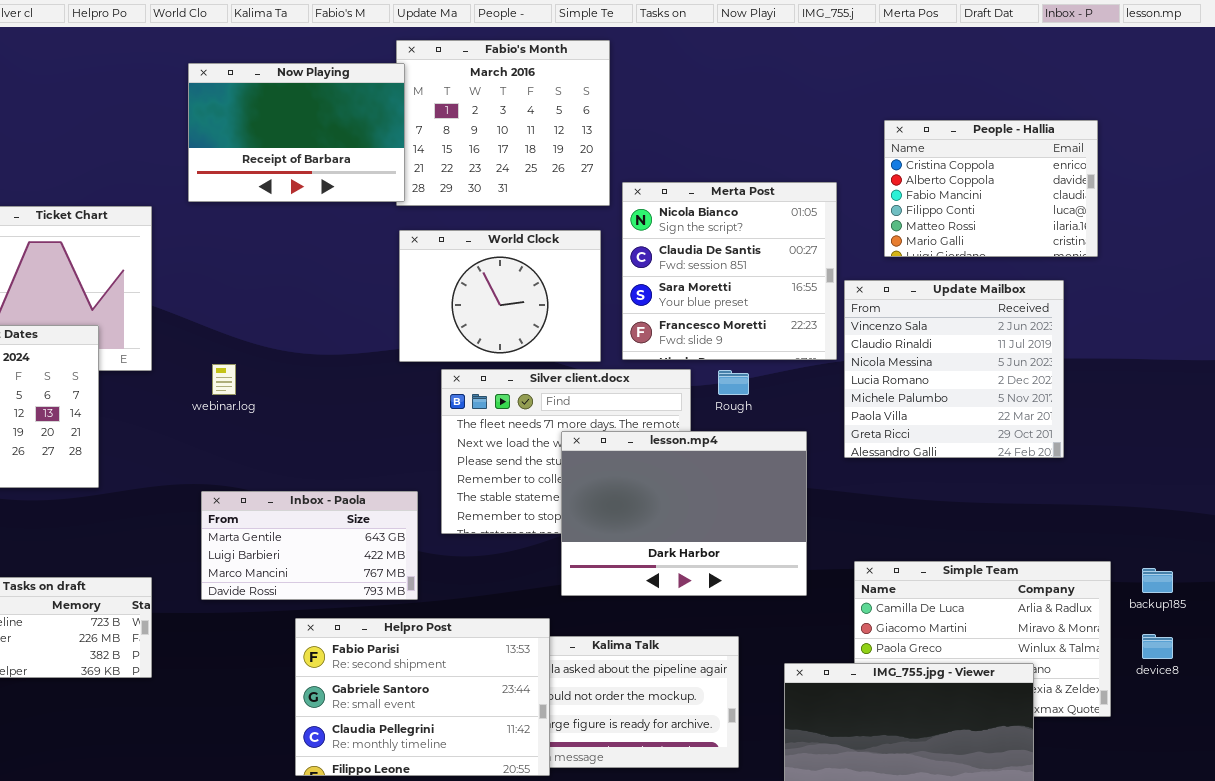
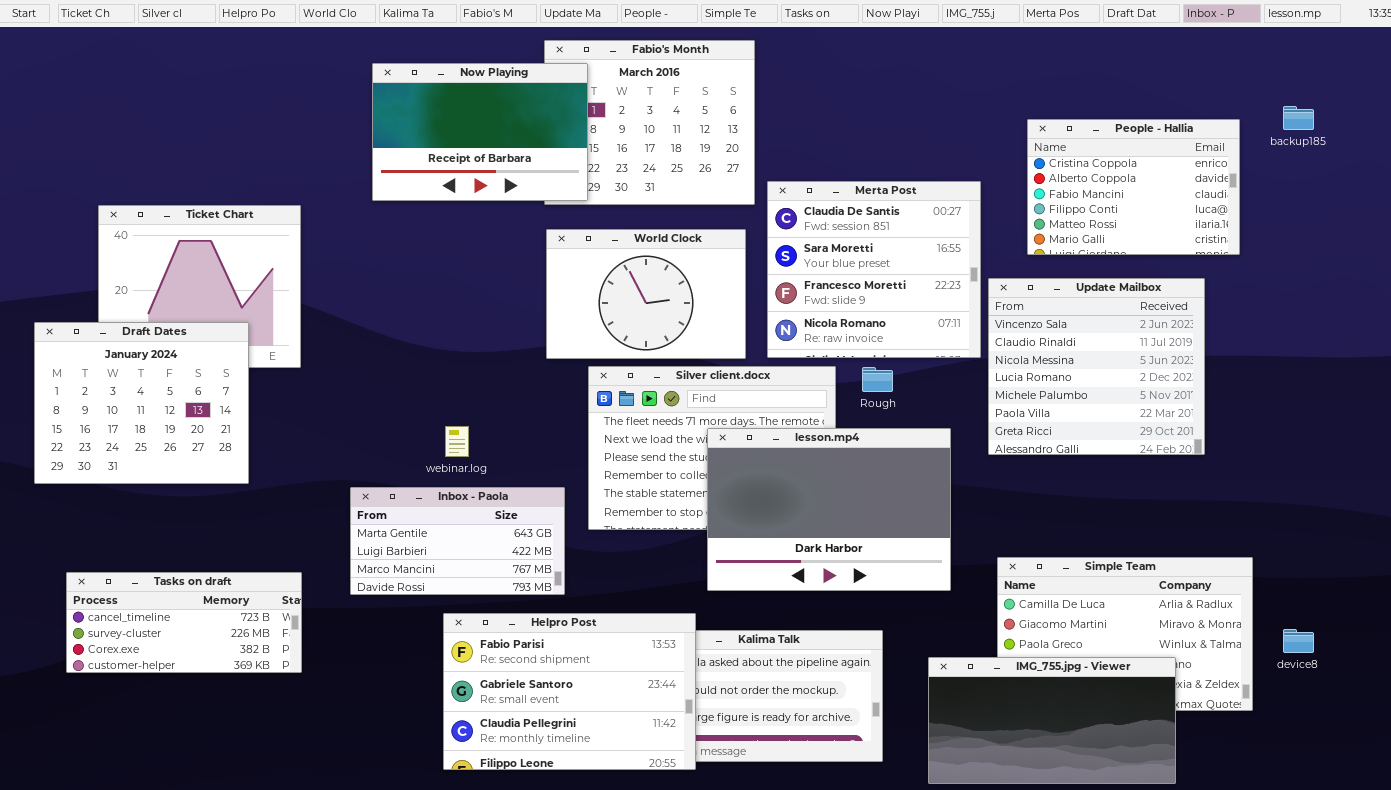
Now Playing: [188,63,405,202] -> [372,63,588,201], moved
Merta Post: [622,182,837,360] -> [767,181,981,358], scrolled down 1 row
webinar.log: [212,364,236,395] -> [445,426,469,457], moved
backup185: [1142,568,1173,593] -> [1283,106,1314,130], moved

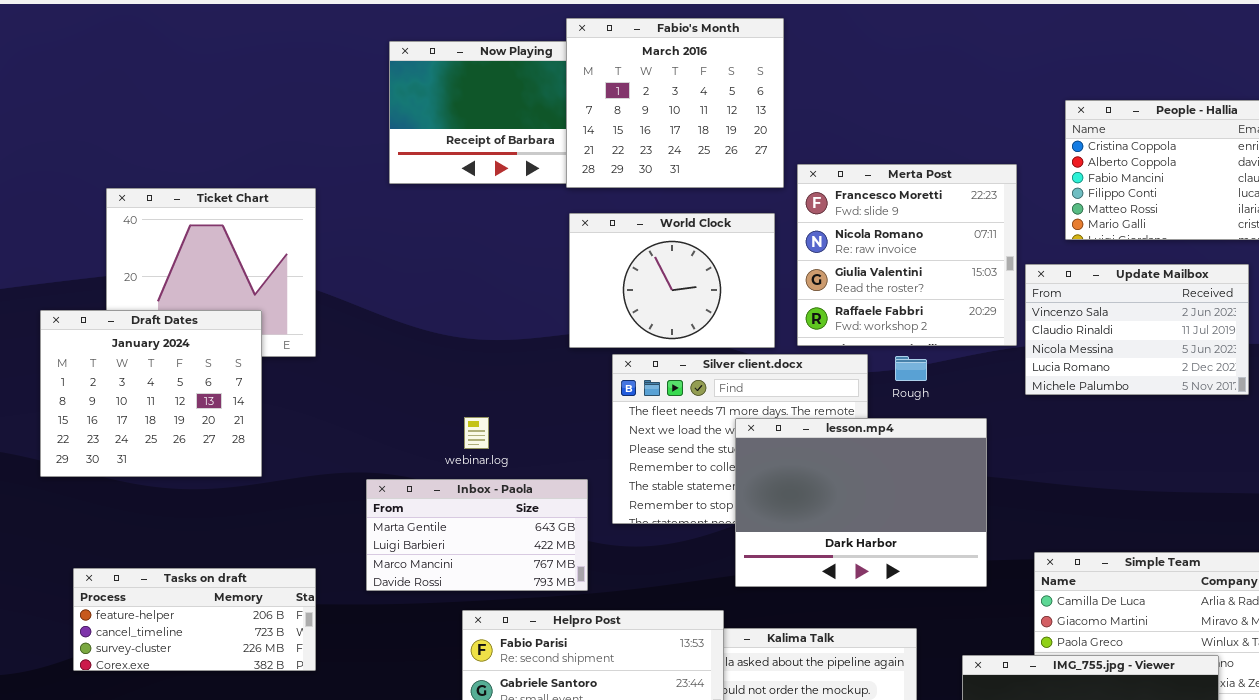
Fabio's Month: [544,40,755,205] -> [566,18,784,188], raised
Merta Post: [767,181,981,358] -> [797,164,1017,346], scrolled down 2 rows
Update Mailbox: [988,278,1205,455] -> [1025,264,1249,395], resized
Tasks on draft: [66,572,302,673] -> [73,568,316,671], scrolled up 1 row

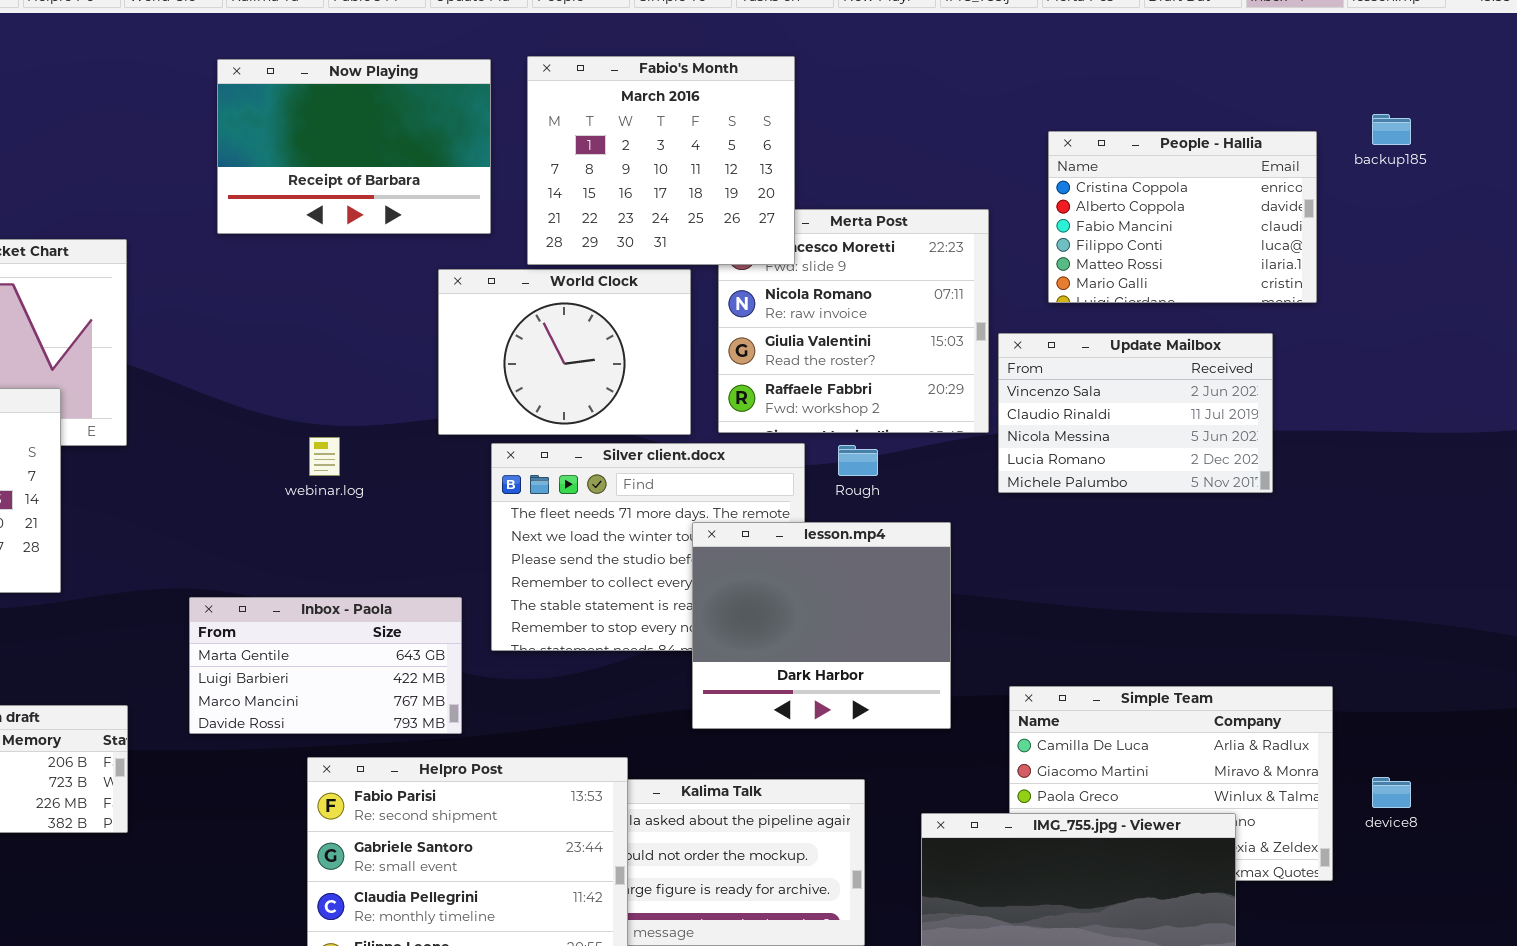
Fabio's Month: [566,18,784,188] -> [527,56,795,265], moved
webinar.log: [464,417,489,449] -> [309,437,340,476], moved
lesson.mp4: [735,418,987,587] -> [692,522,951,729], resized

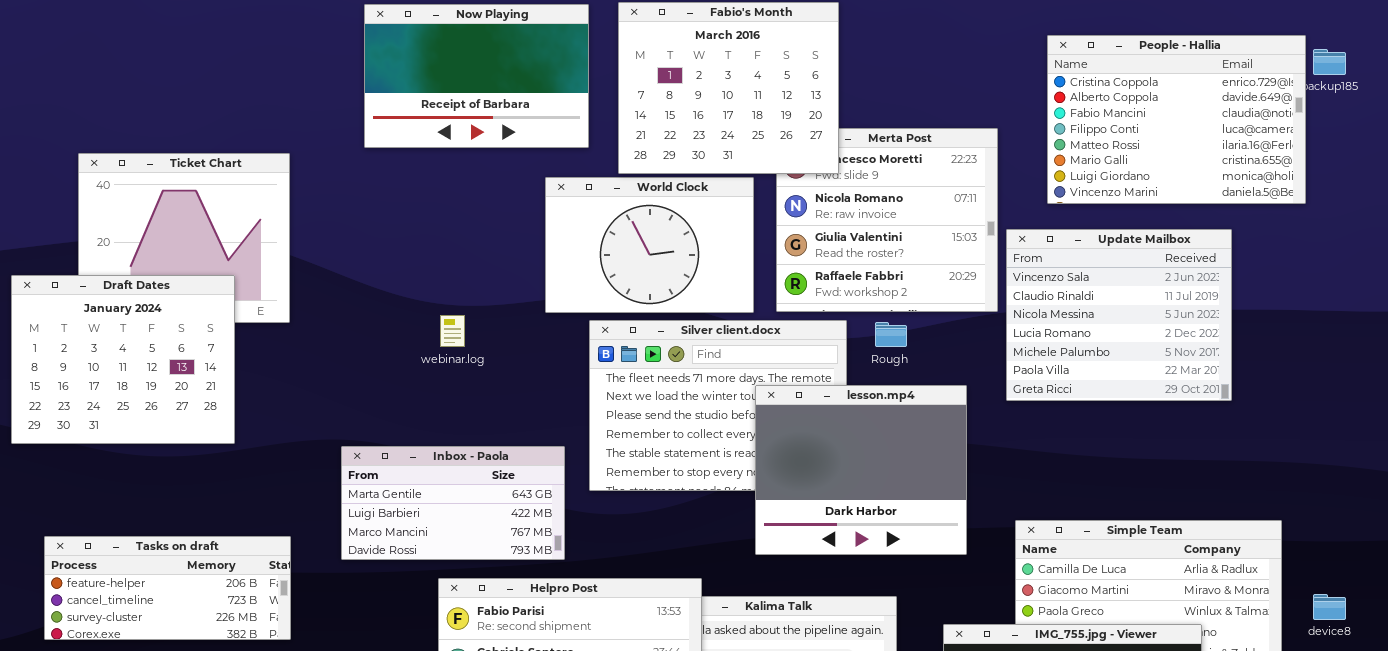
People - Hallia: [1048,131,1317,303] -> [1047,35,1306,204], resized
Update Mailbox: [998,333,1273,493] -> [1006,229,1232,401], resized

